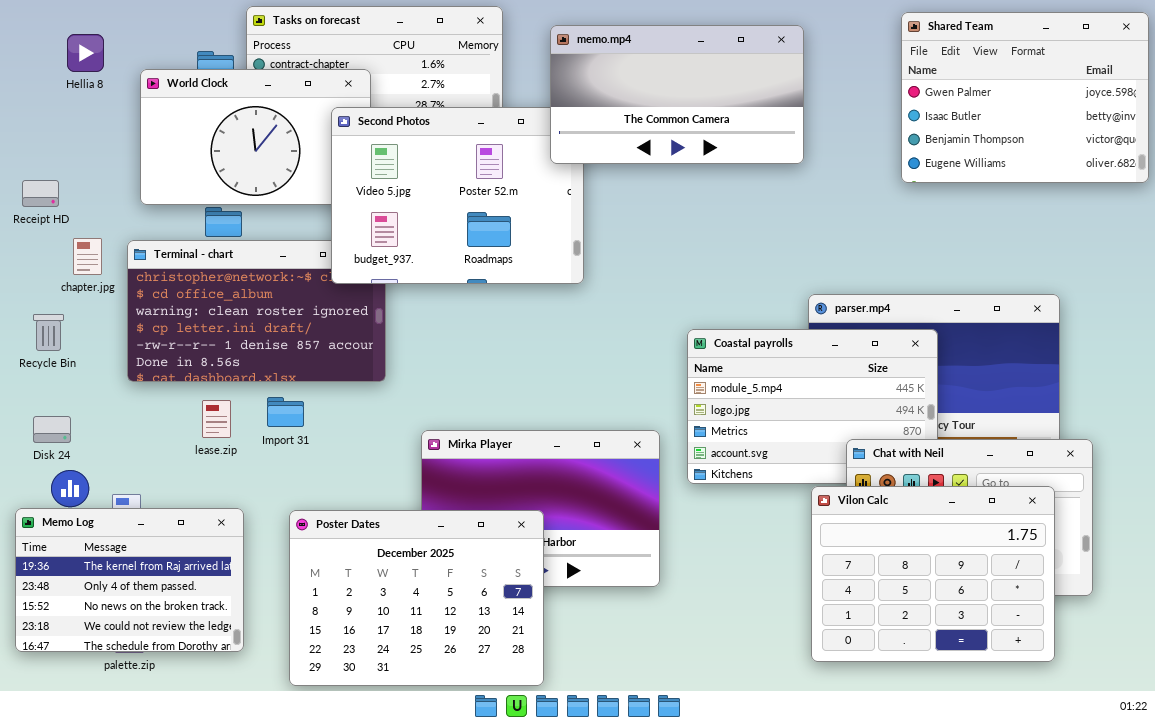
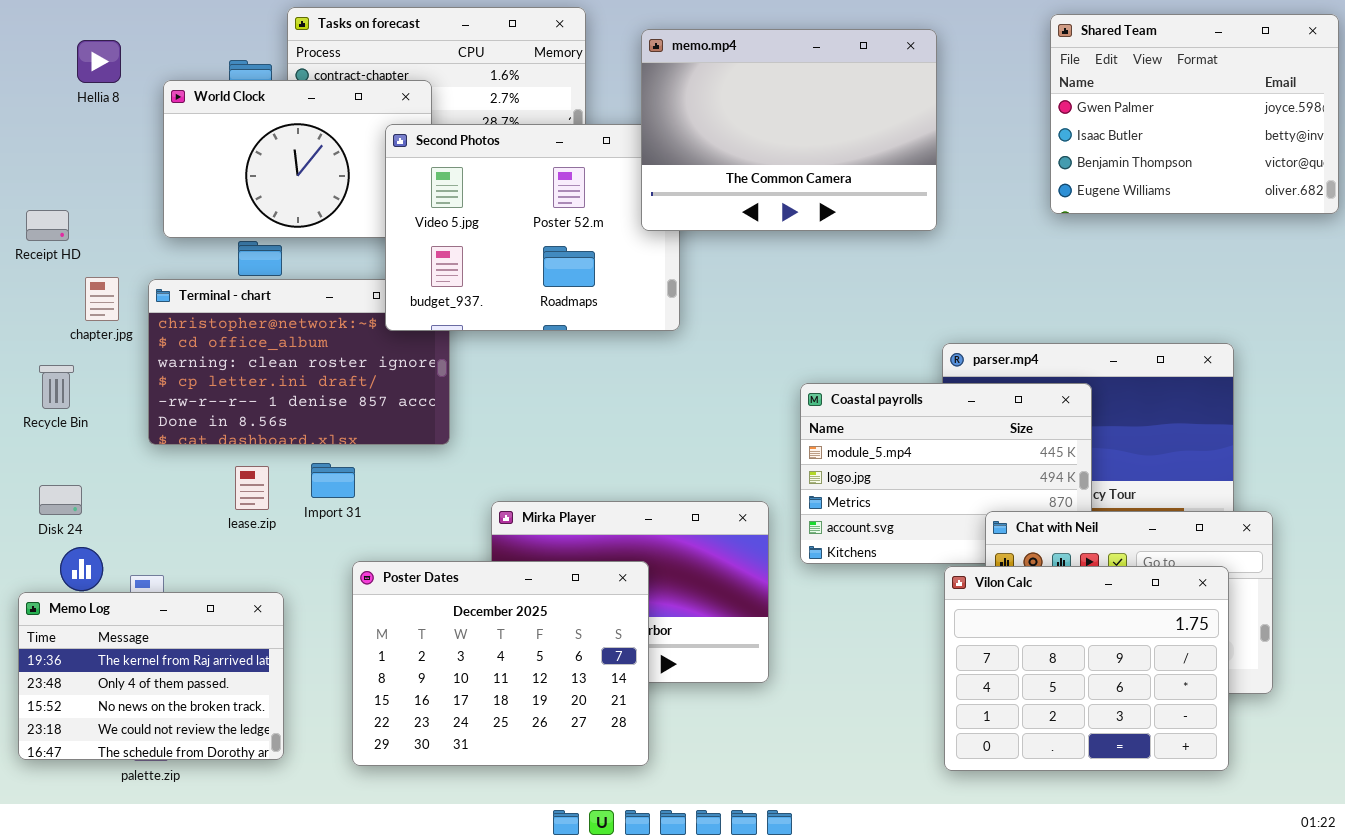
memo.mp4: [550,25,804,164] -> [641,29,937,231], resized
Poster Dates: [289,510,544,686] -> [352,561,649,766], moved

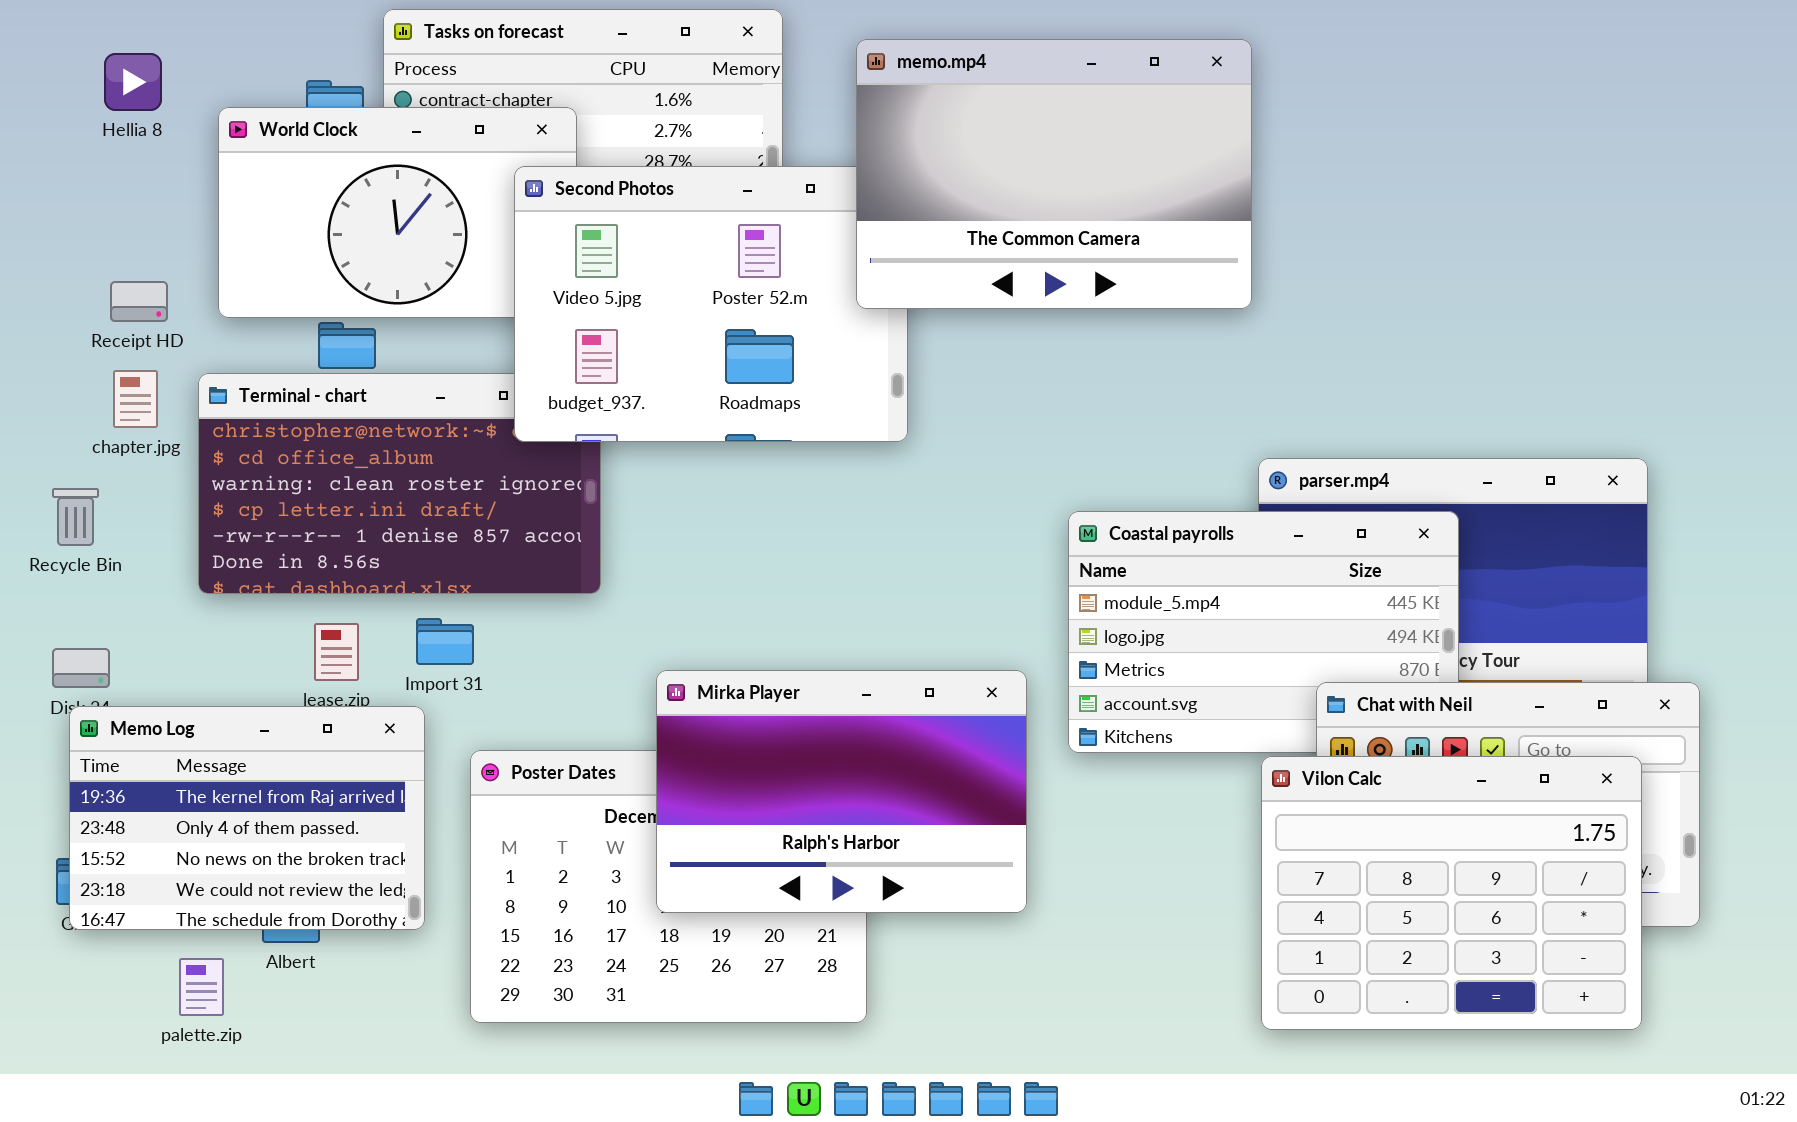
Shared Team: [1050,14,1339,214] -> none, closed
Receipt HD: [26,210,69,241] -> [110,281,168,322], moved
Mirka Player: [491,501,769,683] -> [656,670,1027,913], raised
Memo Log: [18,592,284,760] -> [69,706,425,930], moved

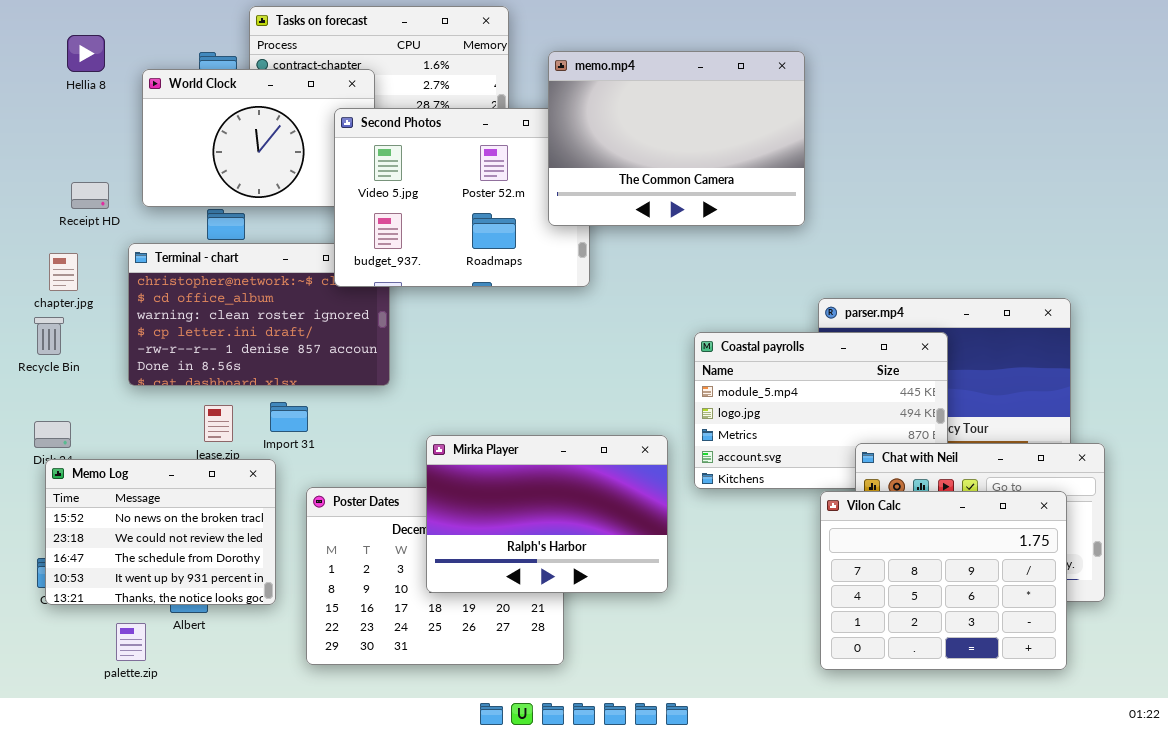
memo.mp4: [856,39,1252,309] -> [548,51,805,226], moved
chapter.jpg: [113,370,158,428] -> [49,253,78,291], moved
Memo Log: [69,706,425,930] -> [45,459,276,605], scrolled down 2 rows

